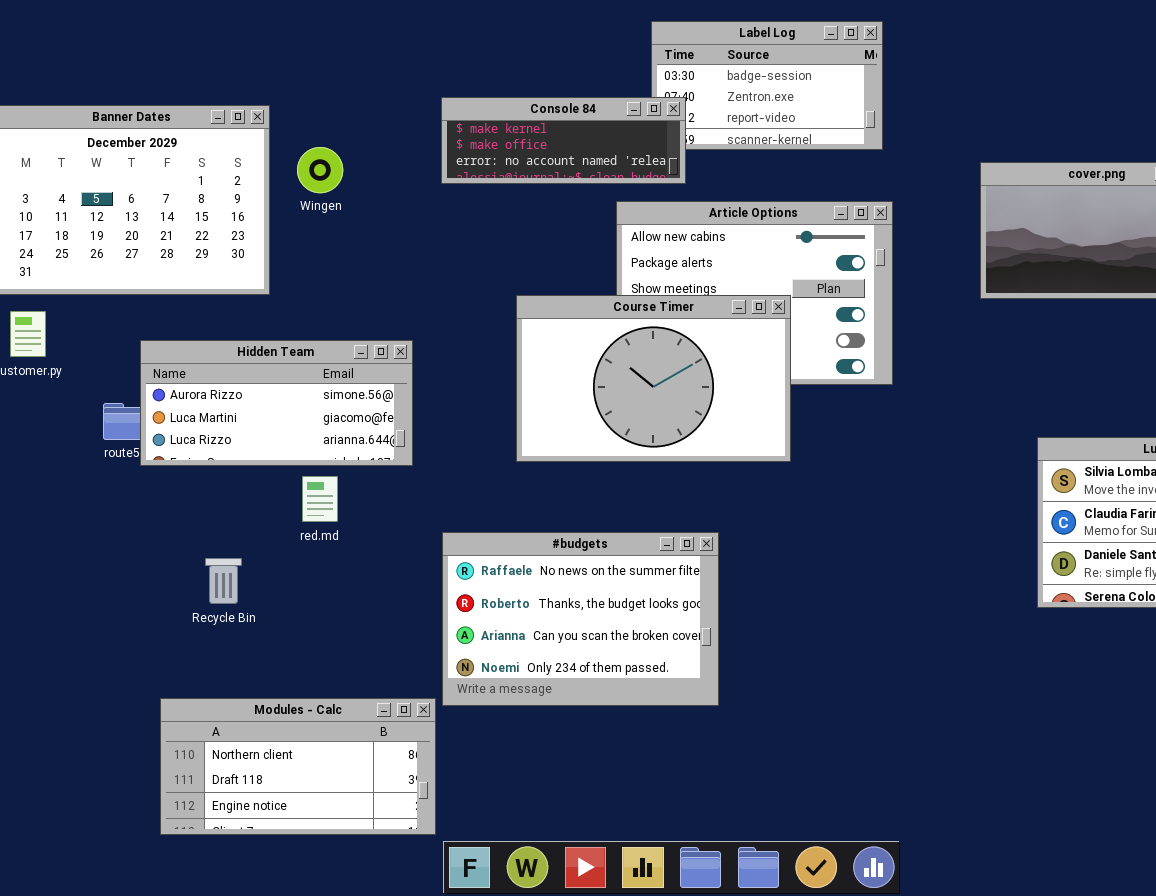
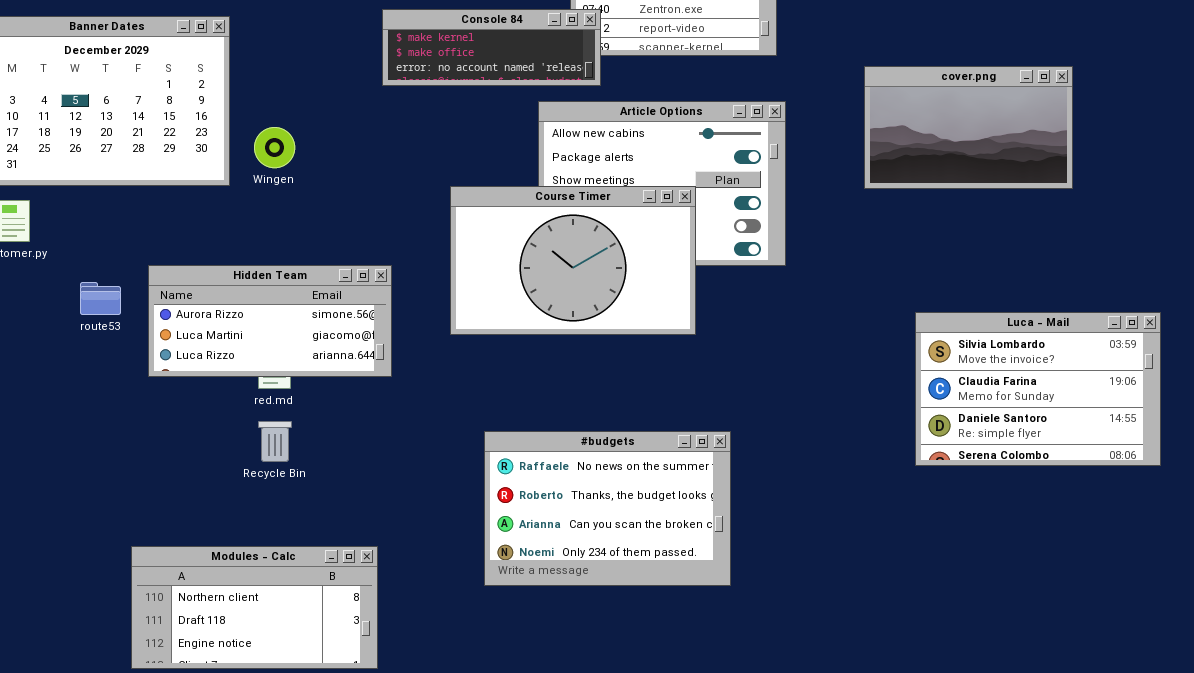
Wingen: [297,147,343,193] -> [254,127,295,168], moved
Hidden Team: [140,340,413,466] -> [148,265,392,377], moved
#budgets: [442,532,719,706] -> [484,431,731,586], moved
Recycle Bin: [205,558,242,604] -> [258,421,292,462], moved

